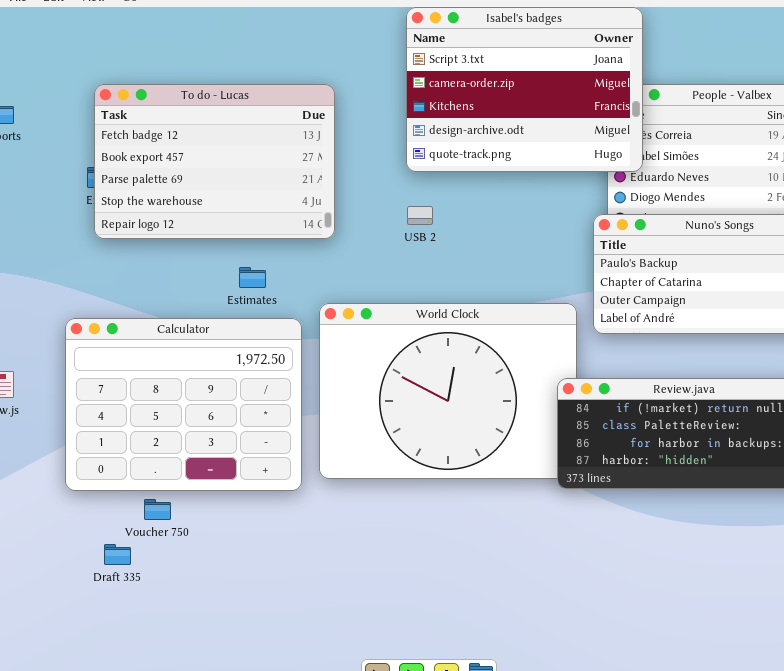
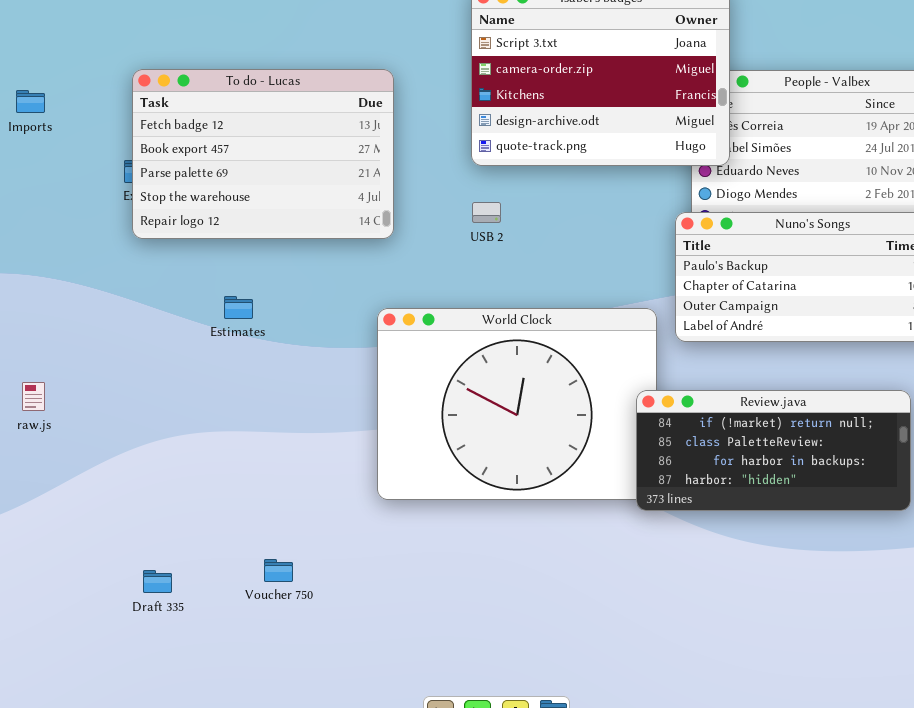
Estimates: [239,267,266,288] -> [224,296,253,319], moved
Calculator: [65,318,302,491] -> none, closed
Voucher 750: [144,499,171,520] -> [264,559,293,582], moved

